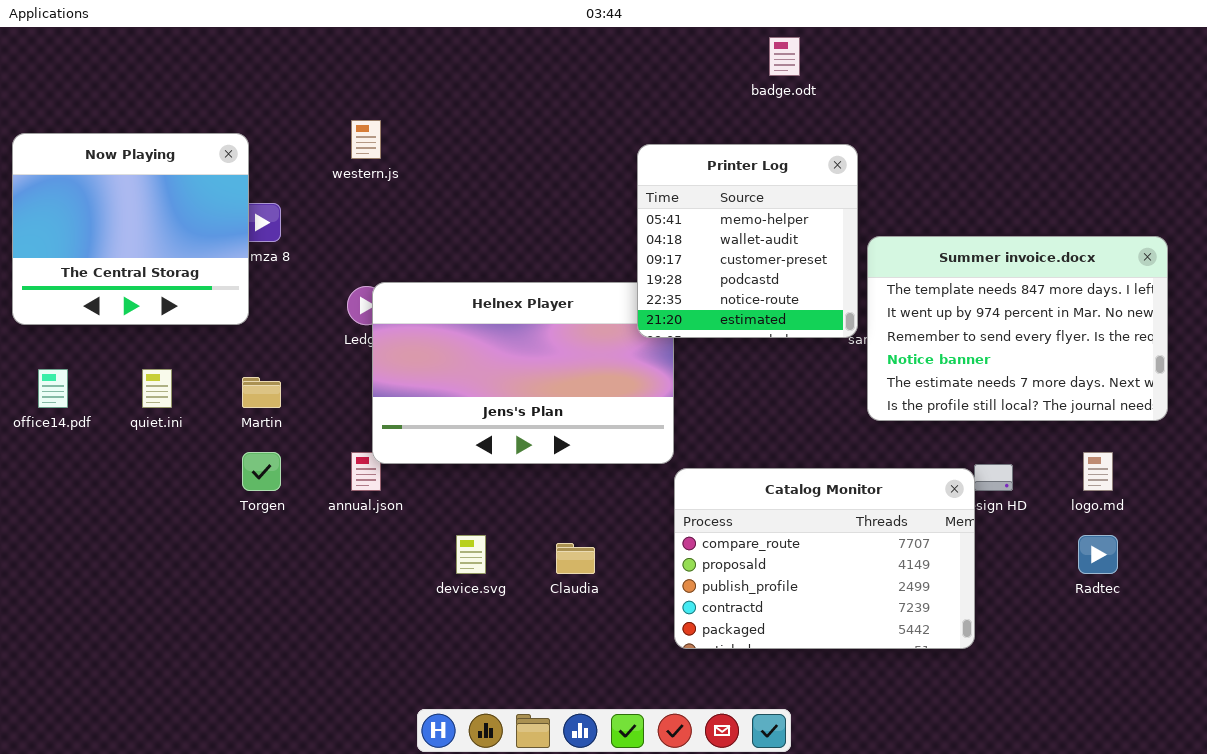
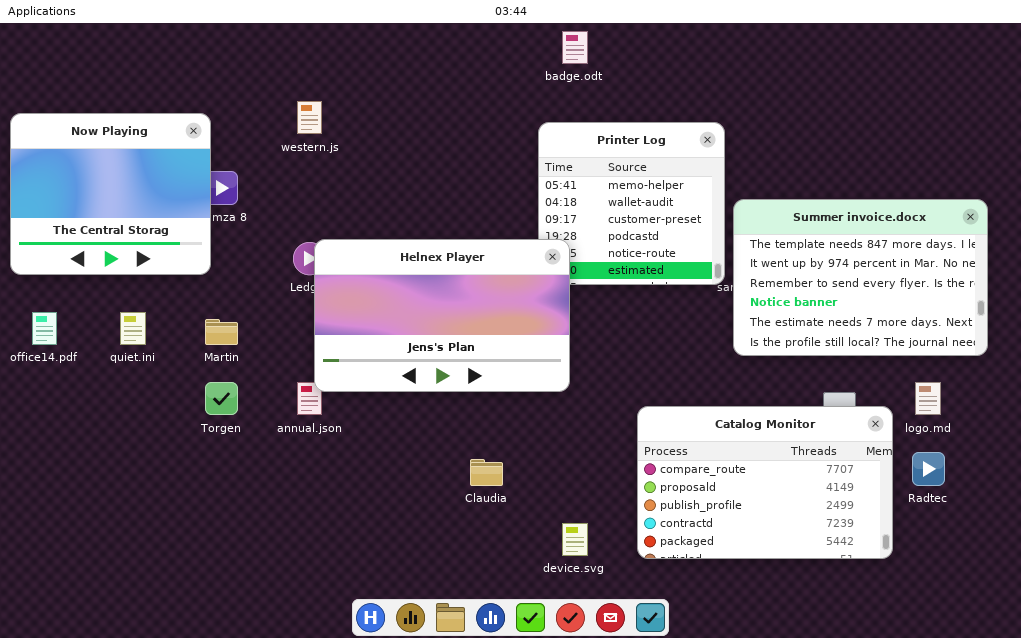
badge.odt: [769,37,800,76] -> [562,31,588,64], moved
Helnex Player: [372,282,674,464] -> [314,239,570,392], raised
Catalog Monitor: [674,468,975,649] -> [637,406,893,559], moved
device.svg: [456,535,486,574] -> [562,523,588,556], moved

